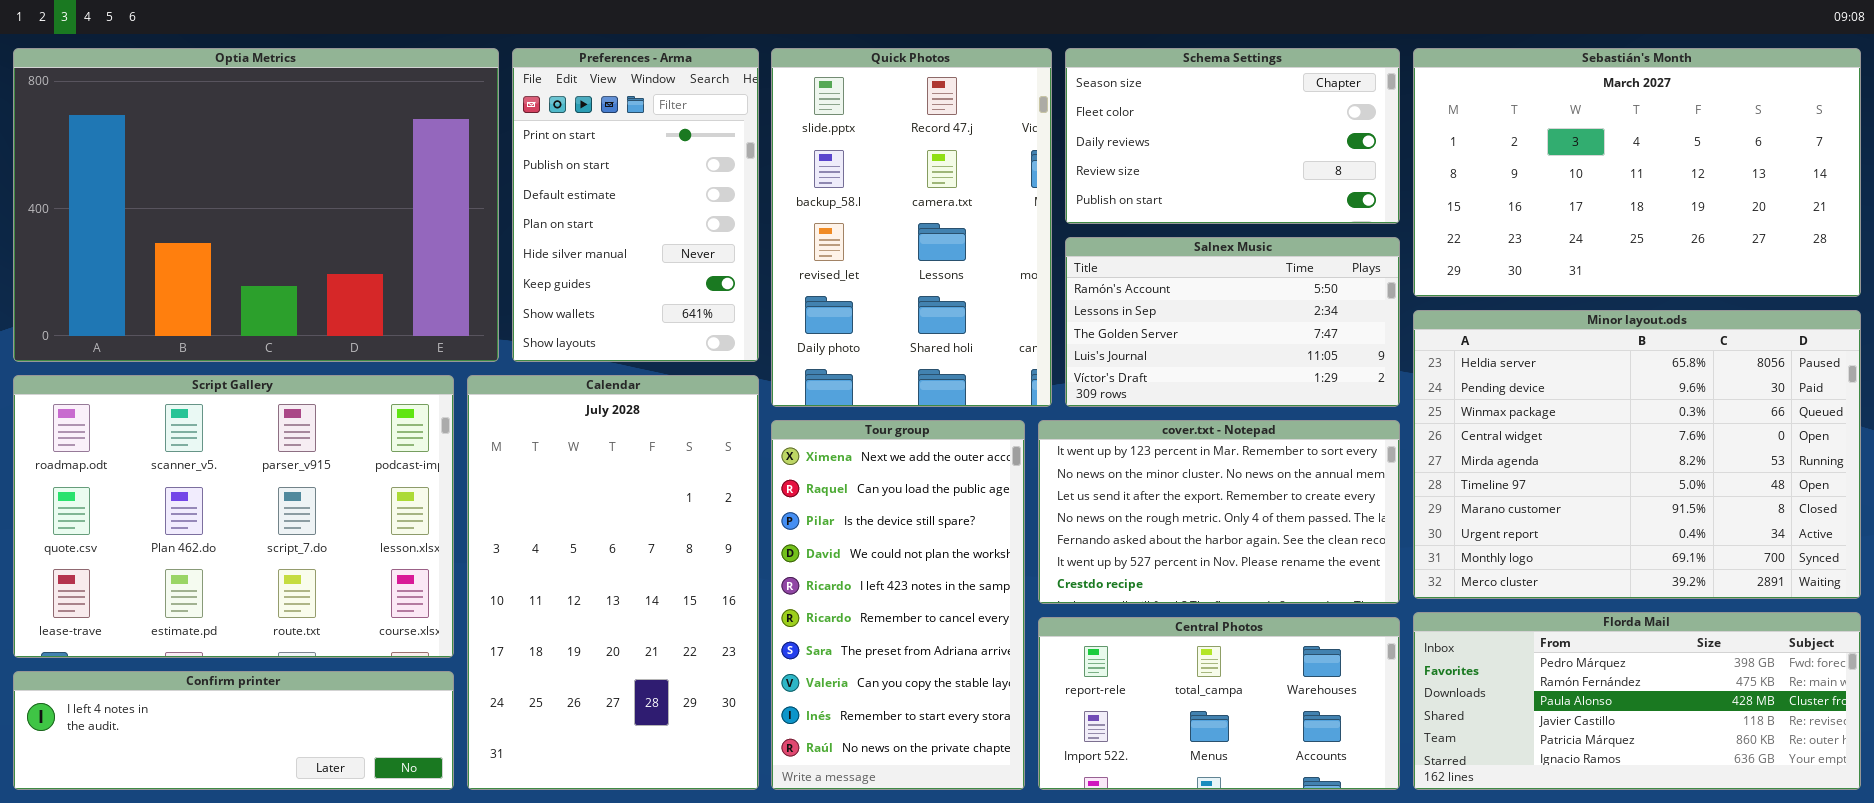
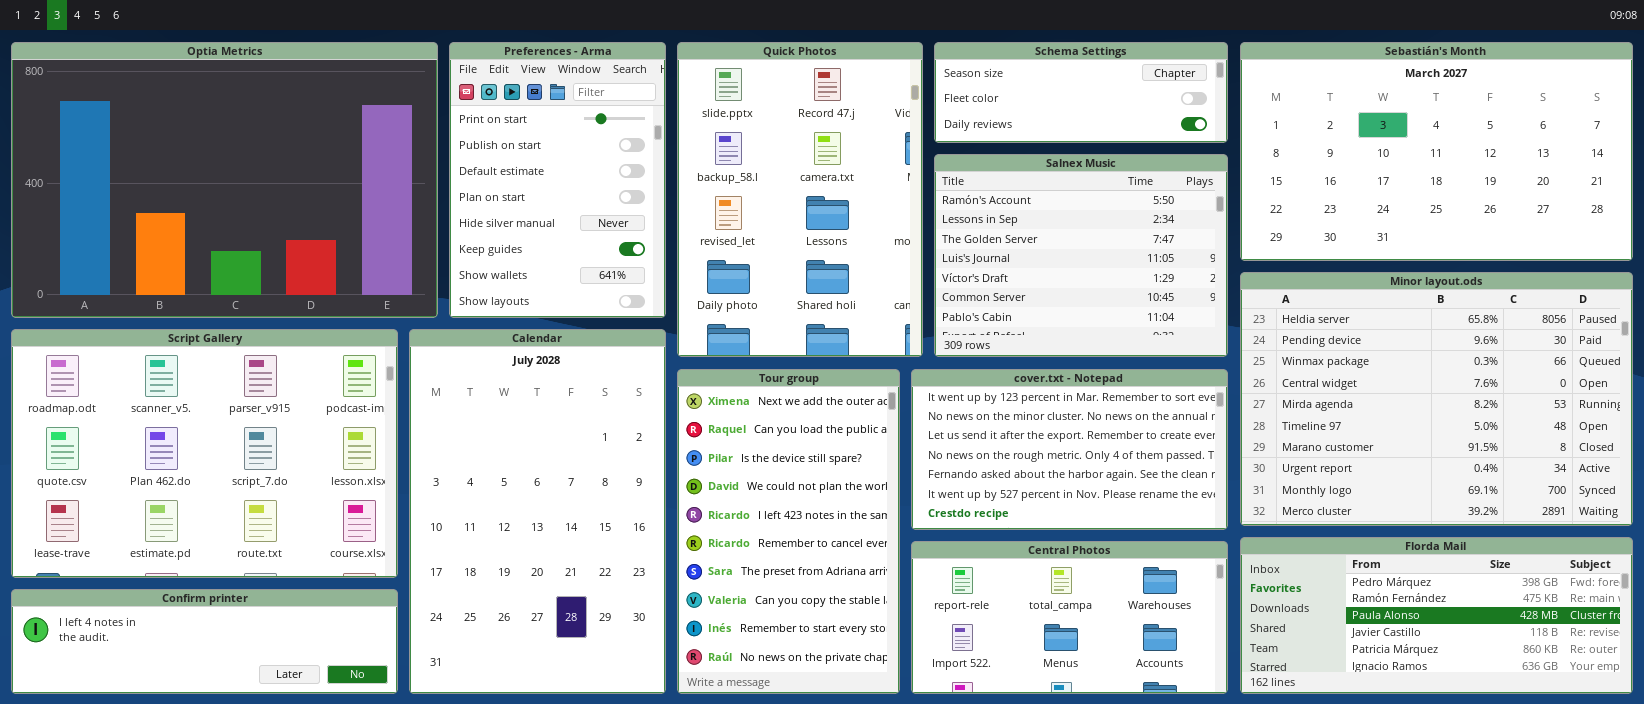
Schema Settings: [1065,48,1400,224] -> [934,42,1228,143], resized
Salnex Music: [1065,237,1400,407] -> [934,154,1228,357], resized

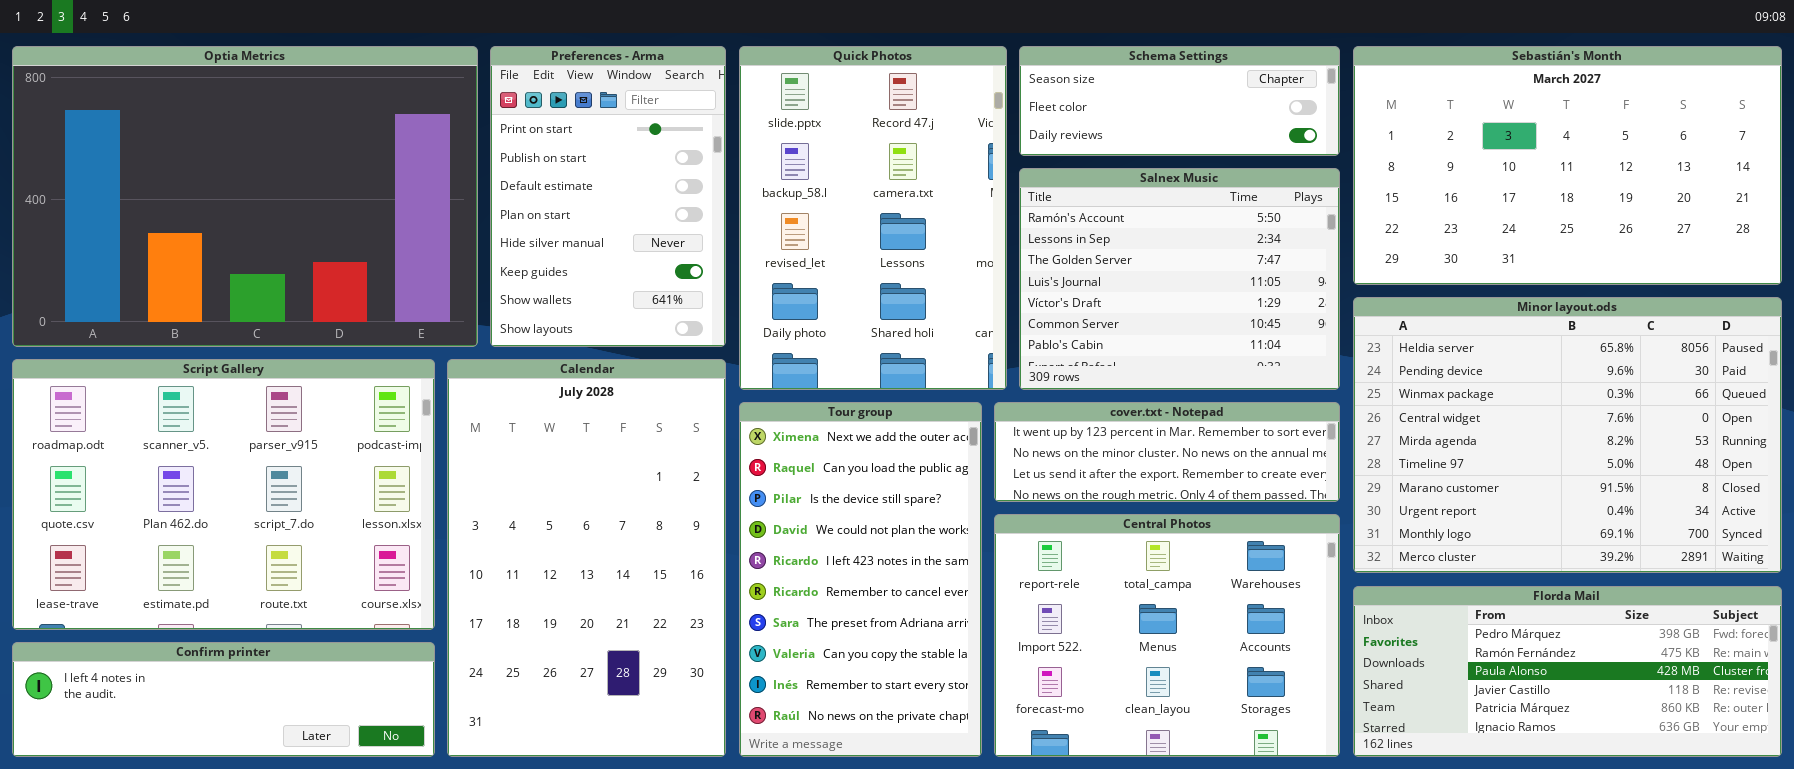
cover.txt - Notepad: [911,369,1228,530] -> [994,402,1340,502], resized
Central Photos: [911,541,1228,694] -> [994,514,1340,757], resized

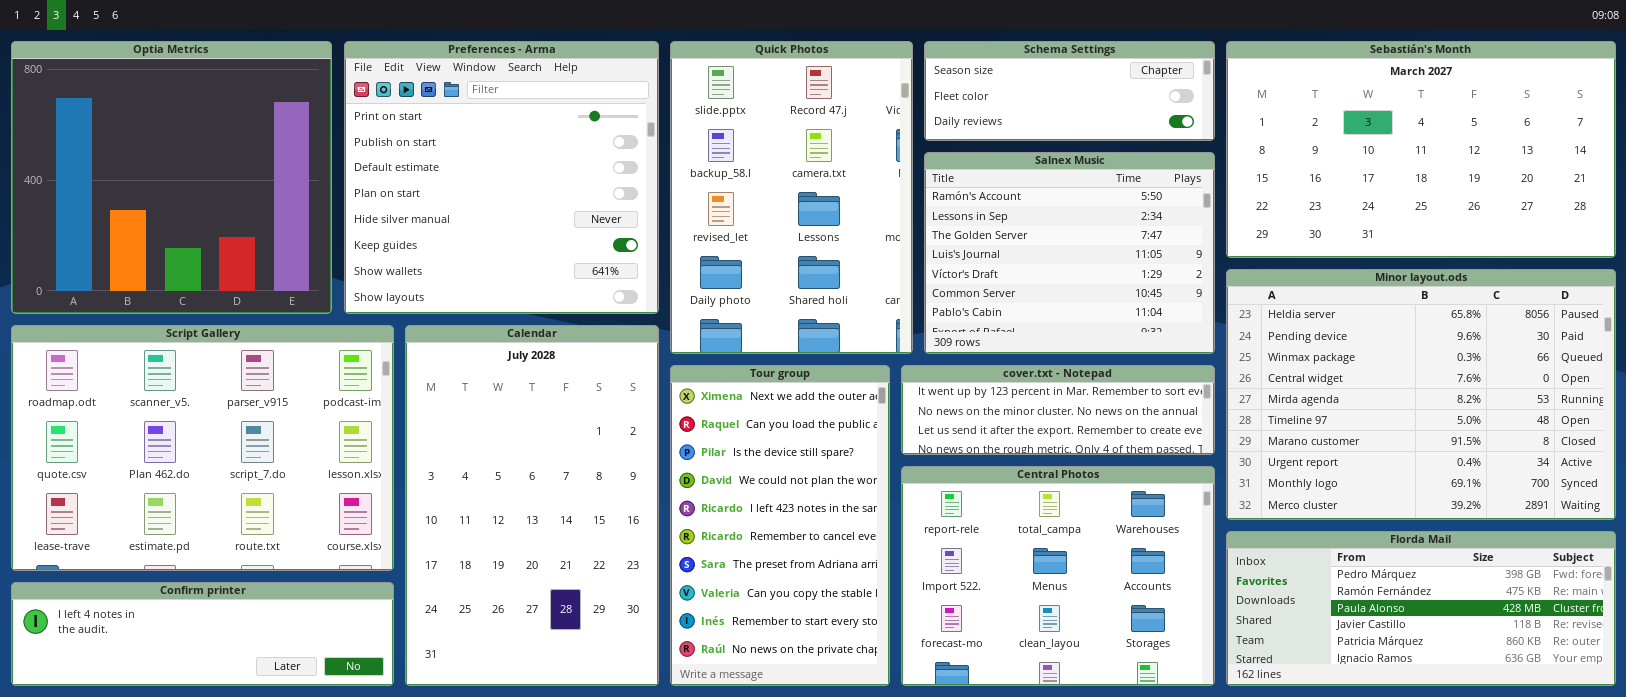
Optia Metrics: [12,46,478,347] -> [11,41,332,314], resized
Preferences - Arma: [490,46,726,347] -> [344,41,659,314], resized

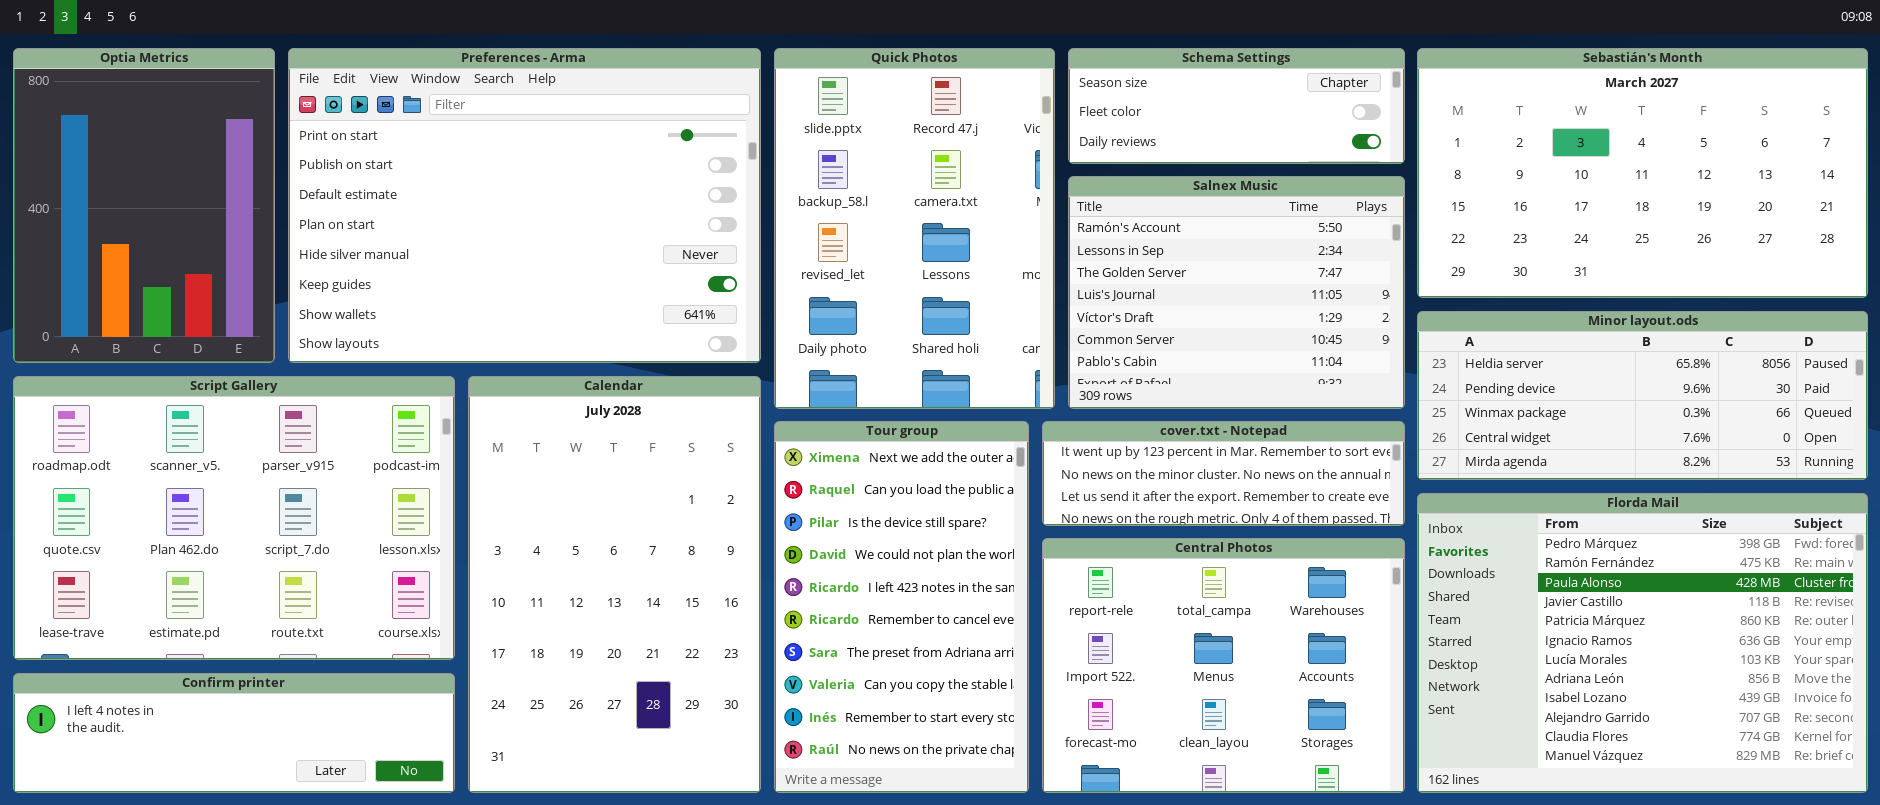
Optia Metrics: [11,41,332,314] -> [13,48,275,363], resized
Preferences - Arma: [344,41,659,314] -> [288,48,761,363], resized
Minor layout.ods: [1226,269,1616,520] -> [1417,311,1868,480], resized
Florda Mail: [1226,531,1616,686] -> [1417,493,1868,793], resized

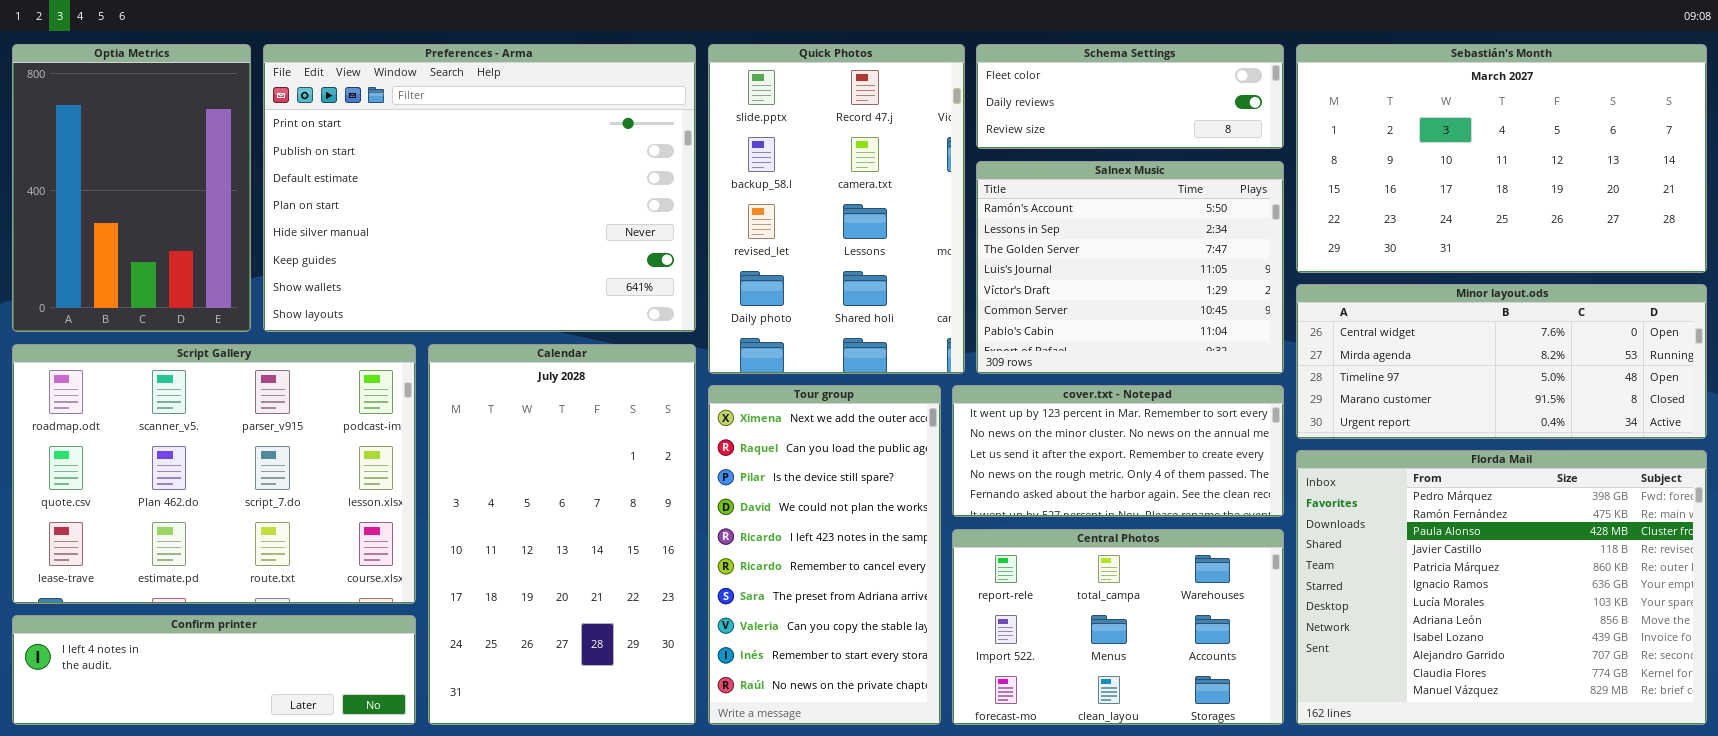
Schema Settings: [1068,48,1405,164] -> [976,44,1284,149], scrolled down 1 row
Minor layout.ods: [1417,311,1868,480] -> [1296,284,1707,439], scrolled down 3 rows
cover.txt - Notepad: [1042,421,1405,526] -> [952,385,1284,517], resized
Central Photos: [1042,538,1405,793] -> [952,529,1284,725], resized

